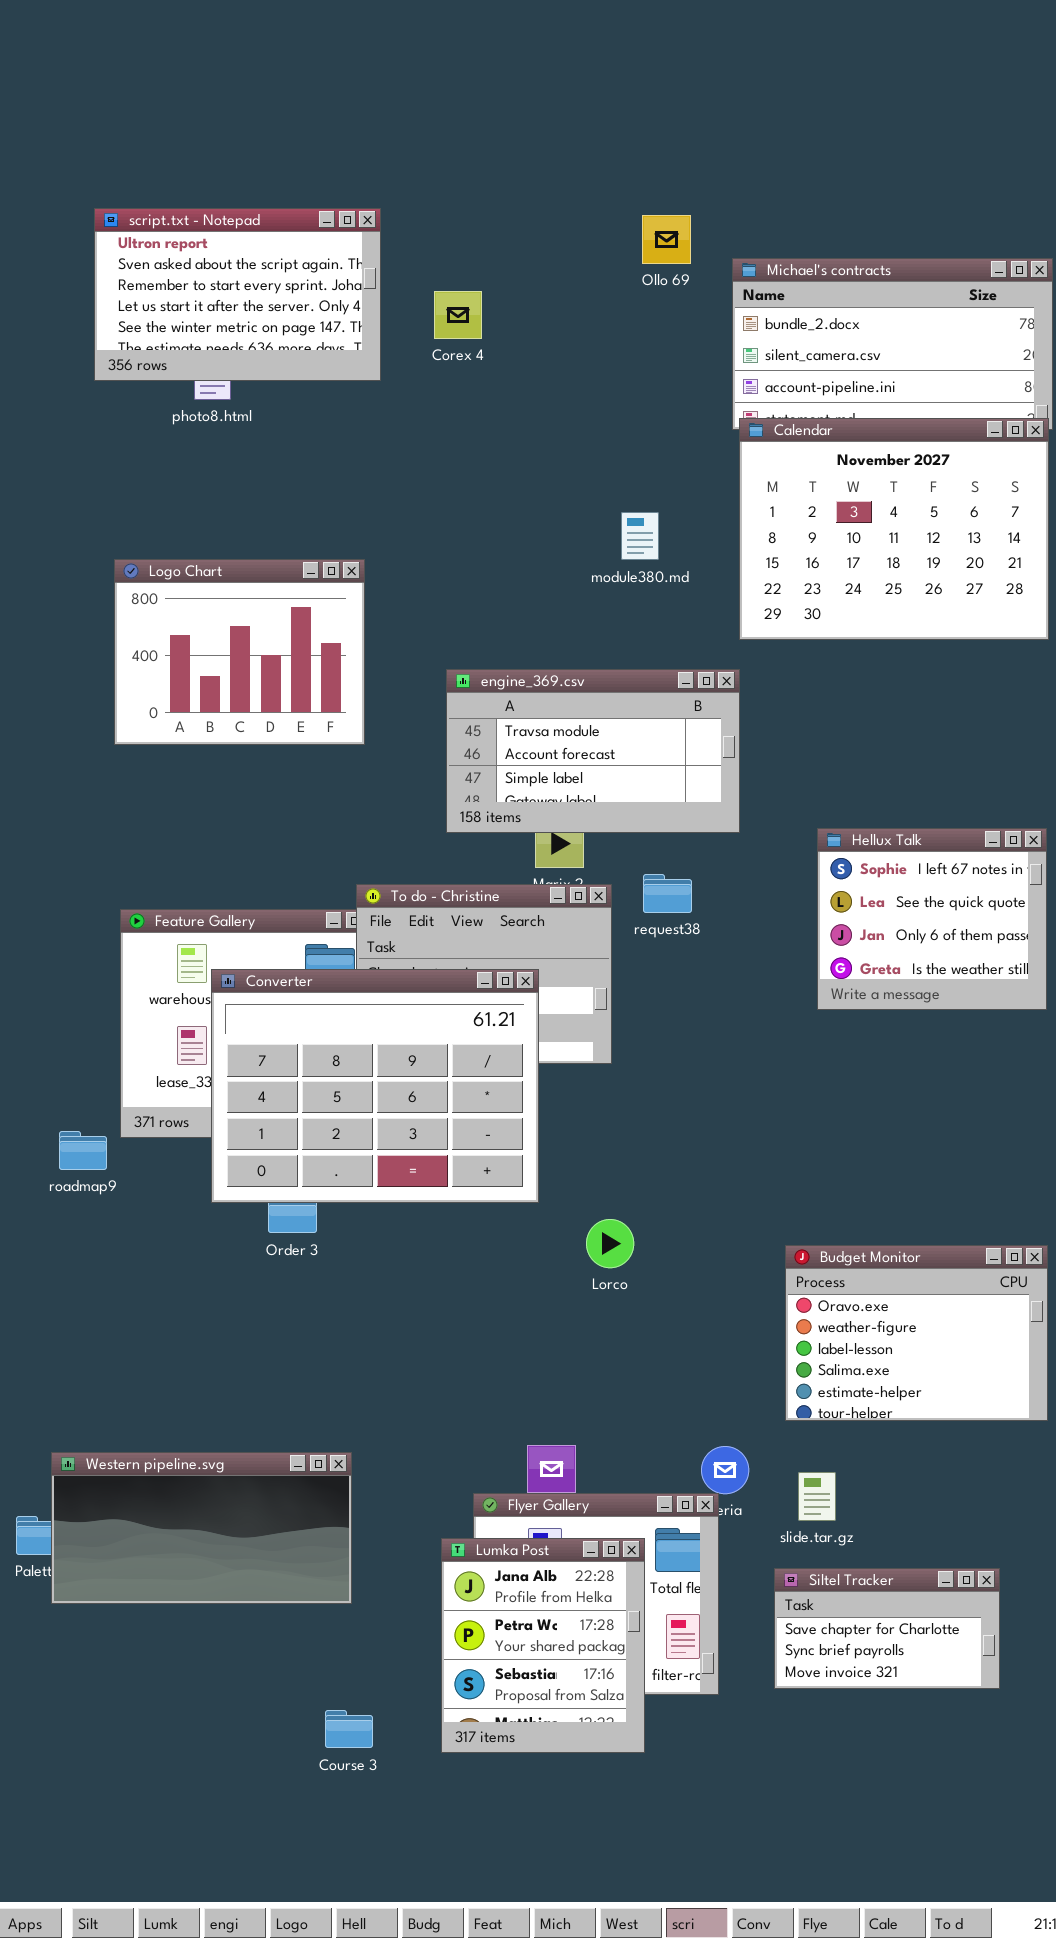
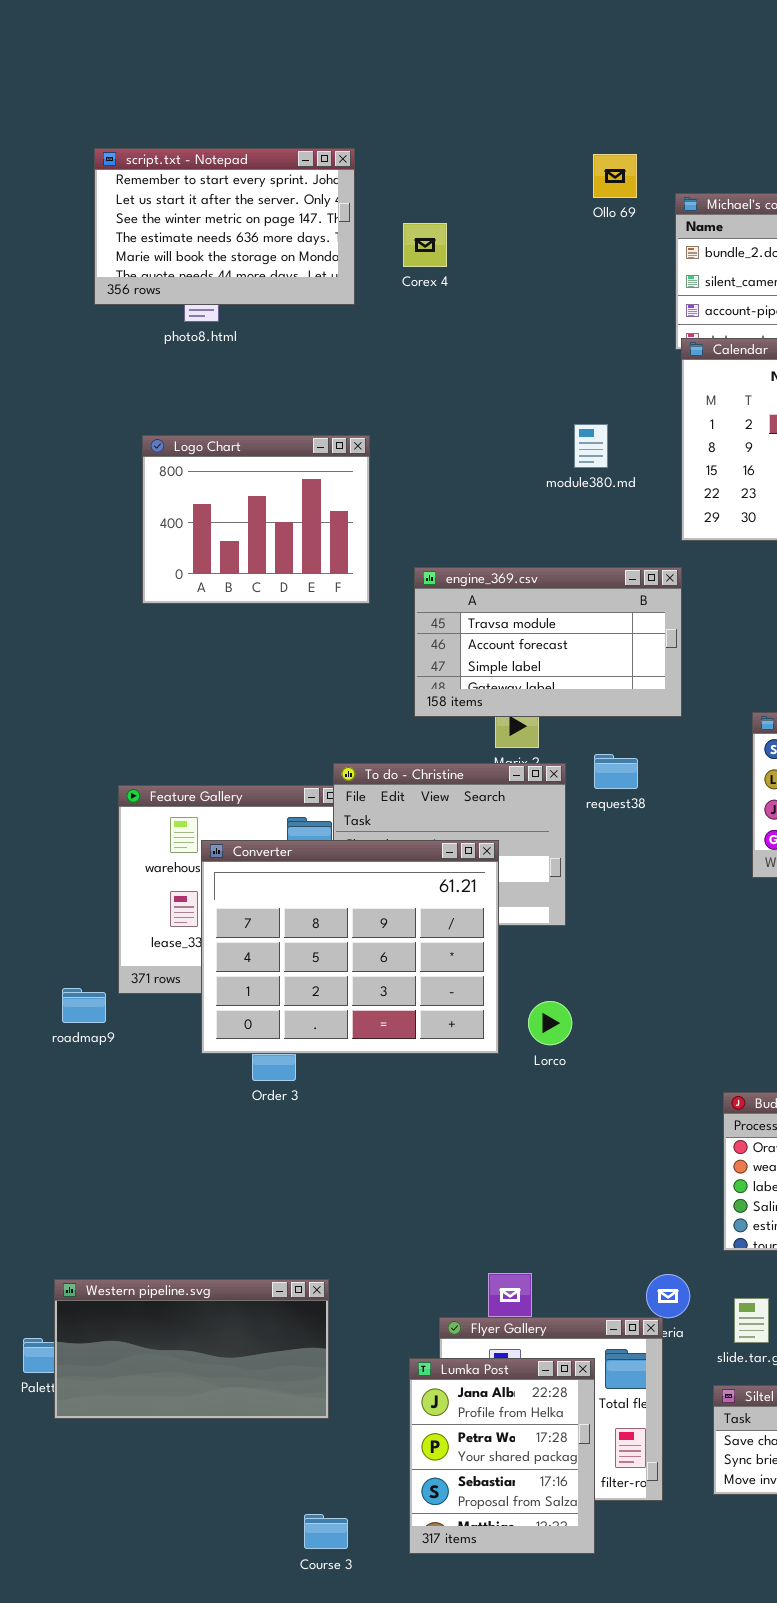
script.txt - Notepad: [94,208,381,381] -> [94,148,355,305], scrolled down 2 rows
Logo Chart: [114,559,365,745] -> [142,435,370,604], moved
Lorco: [586,1219,634,1268] -> [528,1001,572,1045], moved

